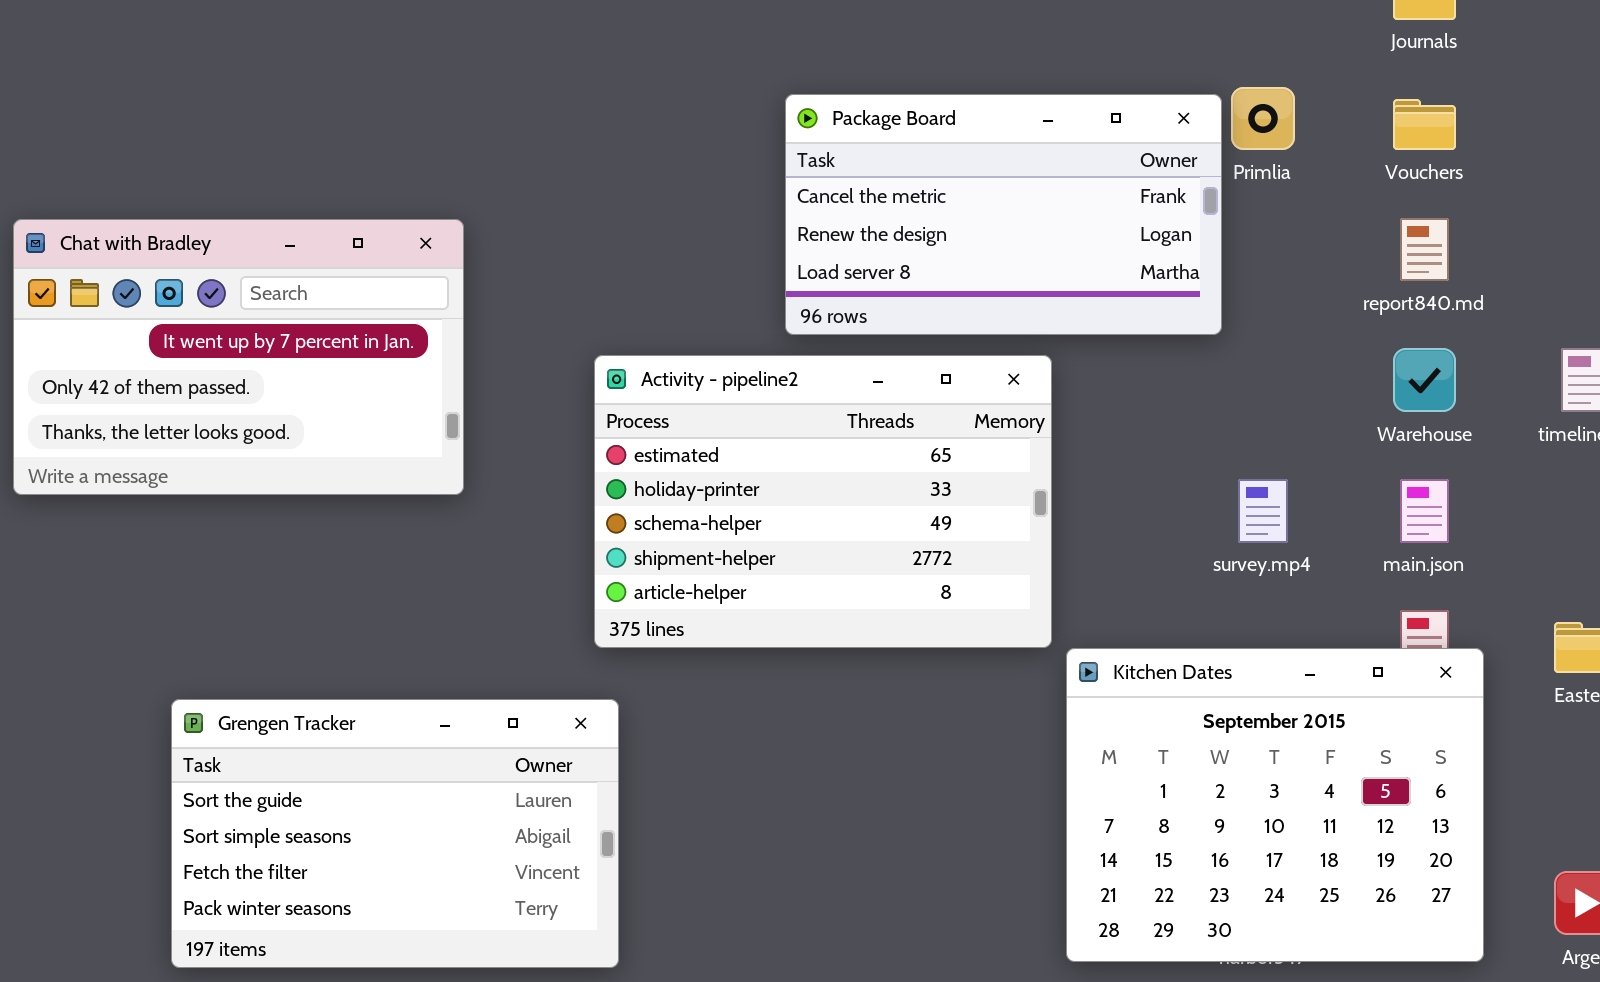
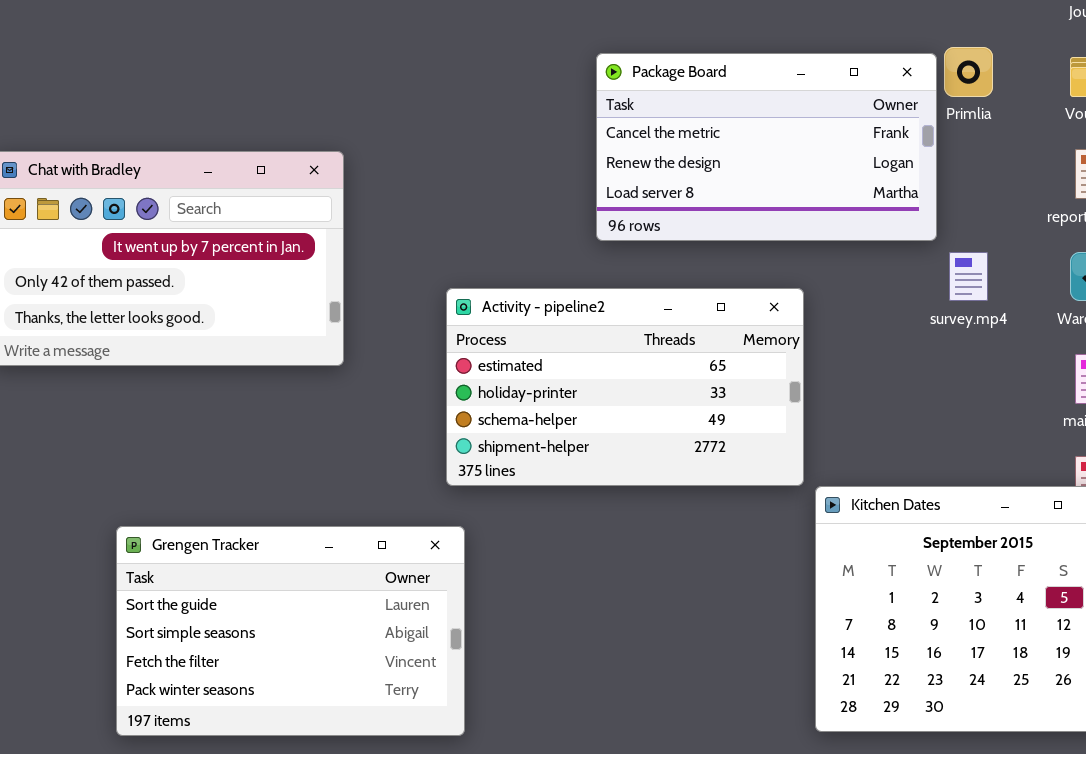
Activity - pipeline2: [594,355,1052,648] -> [446,288,804,486], resized
survey.mp4: [1238,479,1288,543] -> [949,252,988,301], moved

